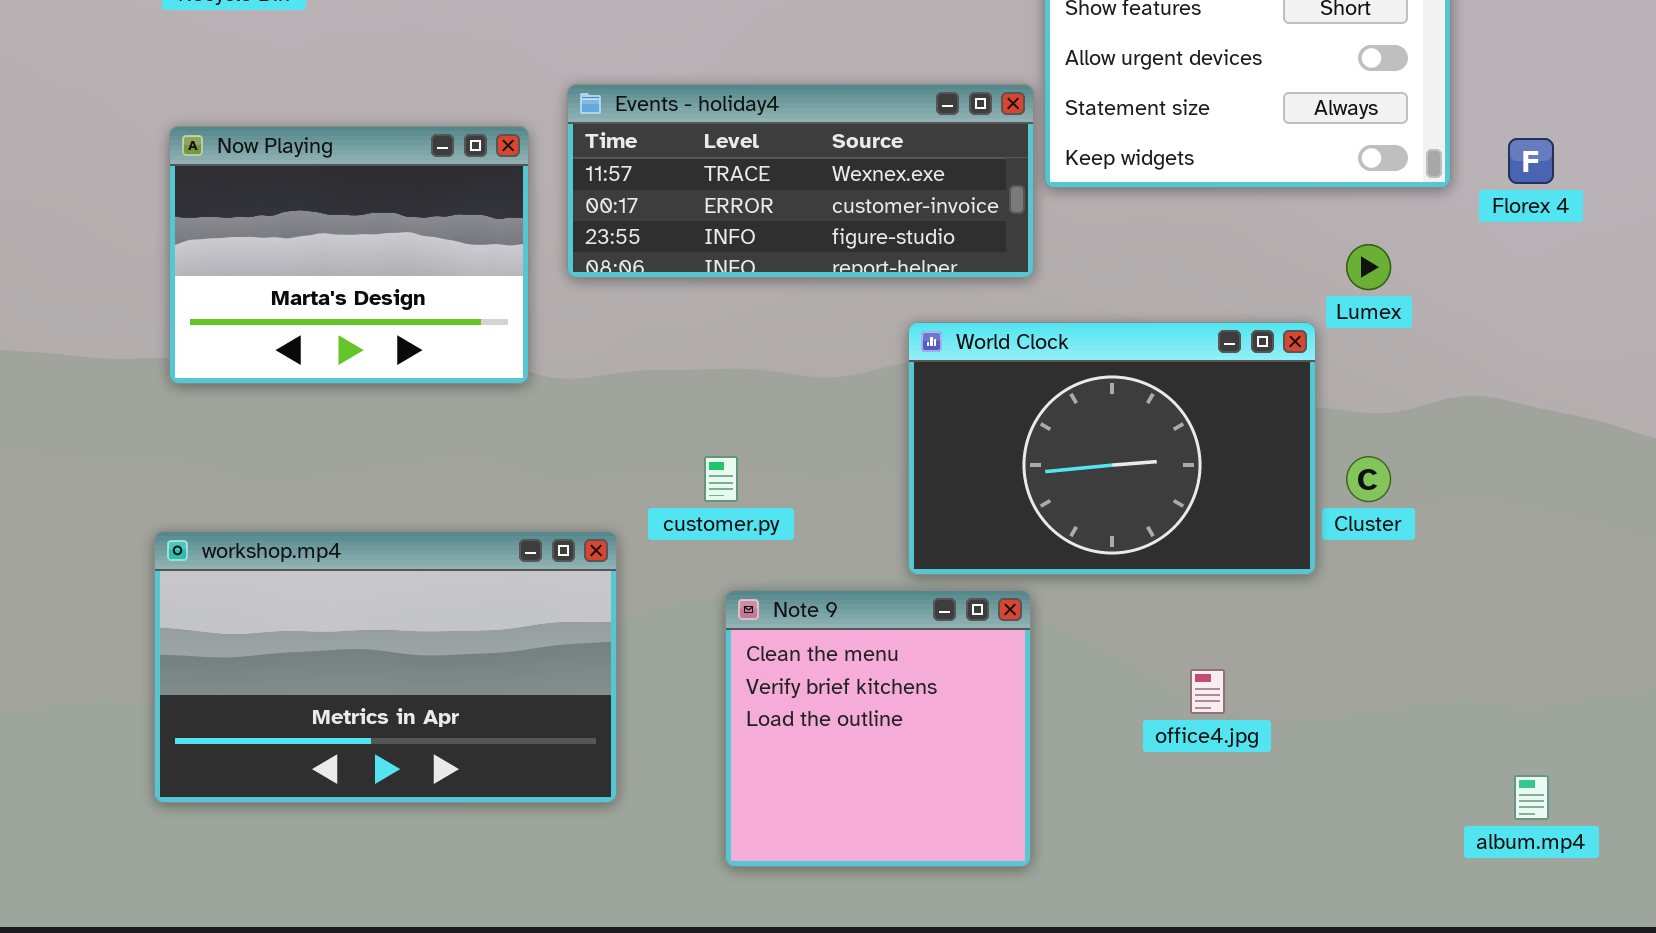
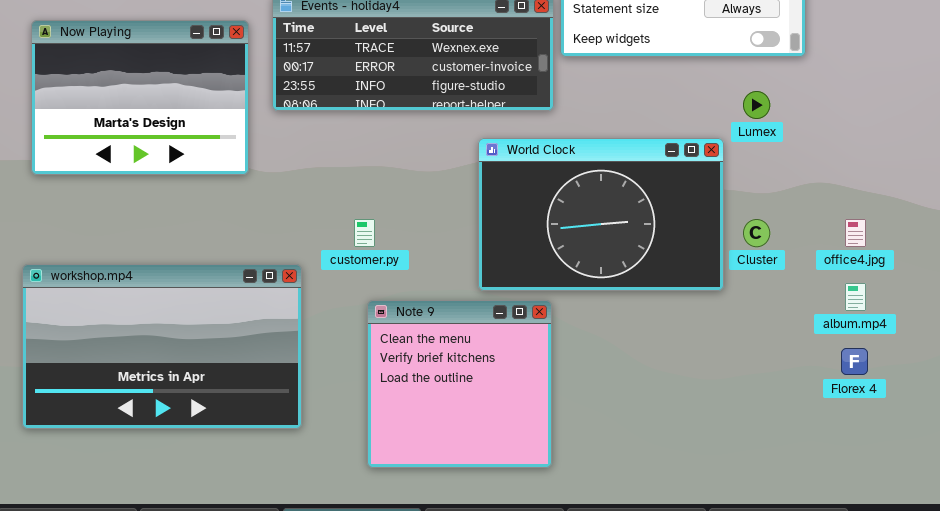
Florex 4: [1508,138,1554,184] -> [841,348,868,375], moved
office4.jpg: [1190,669,1225,714] -> [845,219,866,247], moved
album.mp4: [1514,775,1549,820] -> [845,283,866,311], moved

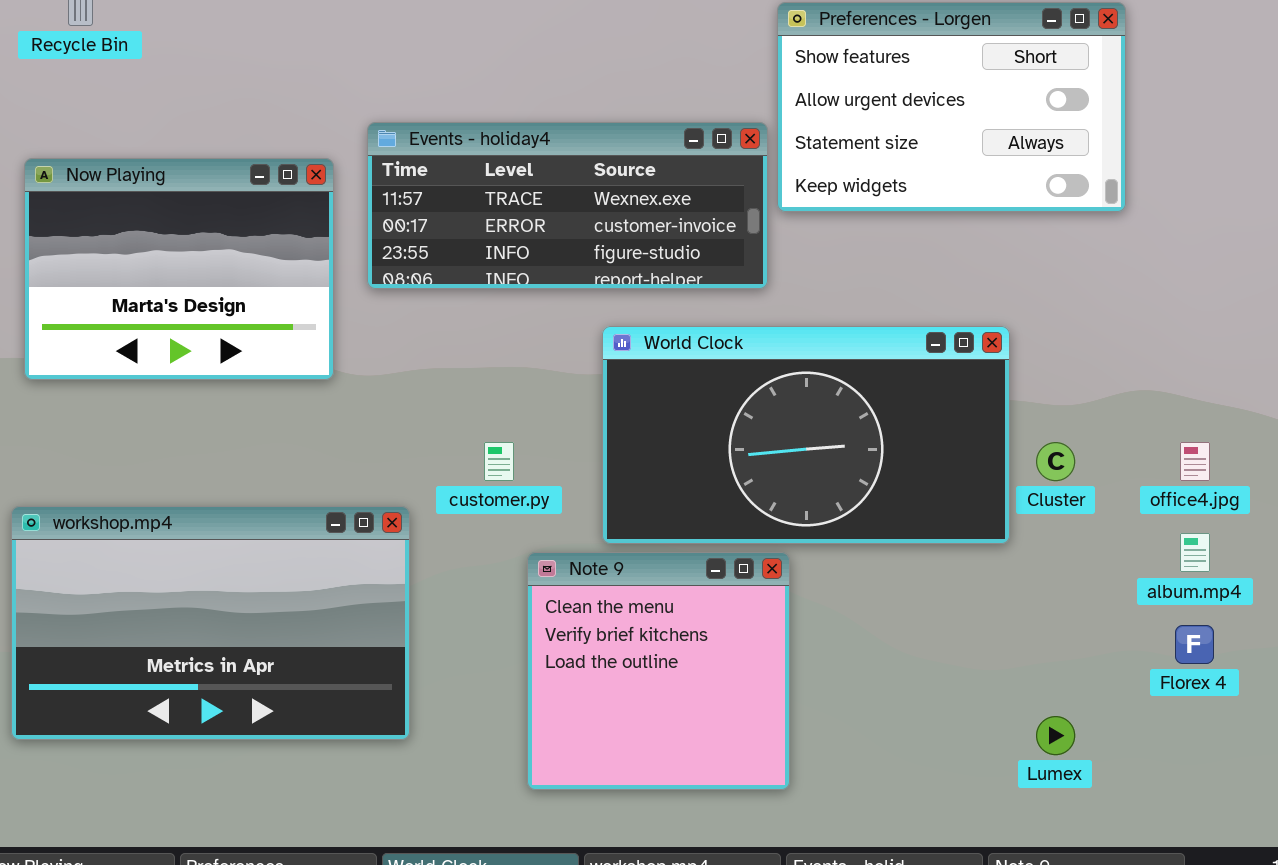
Lumex: [743,91,770,119] -> [1036,716,1075,755], moved
World Clock: [478,138,724,291] -> [602,326,1010,544], resized
Note 9: [367,300,552,468] -> [527,552,790,790], moved

